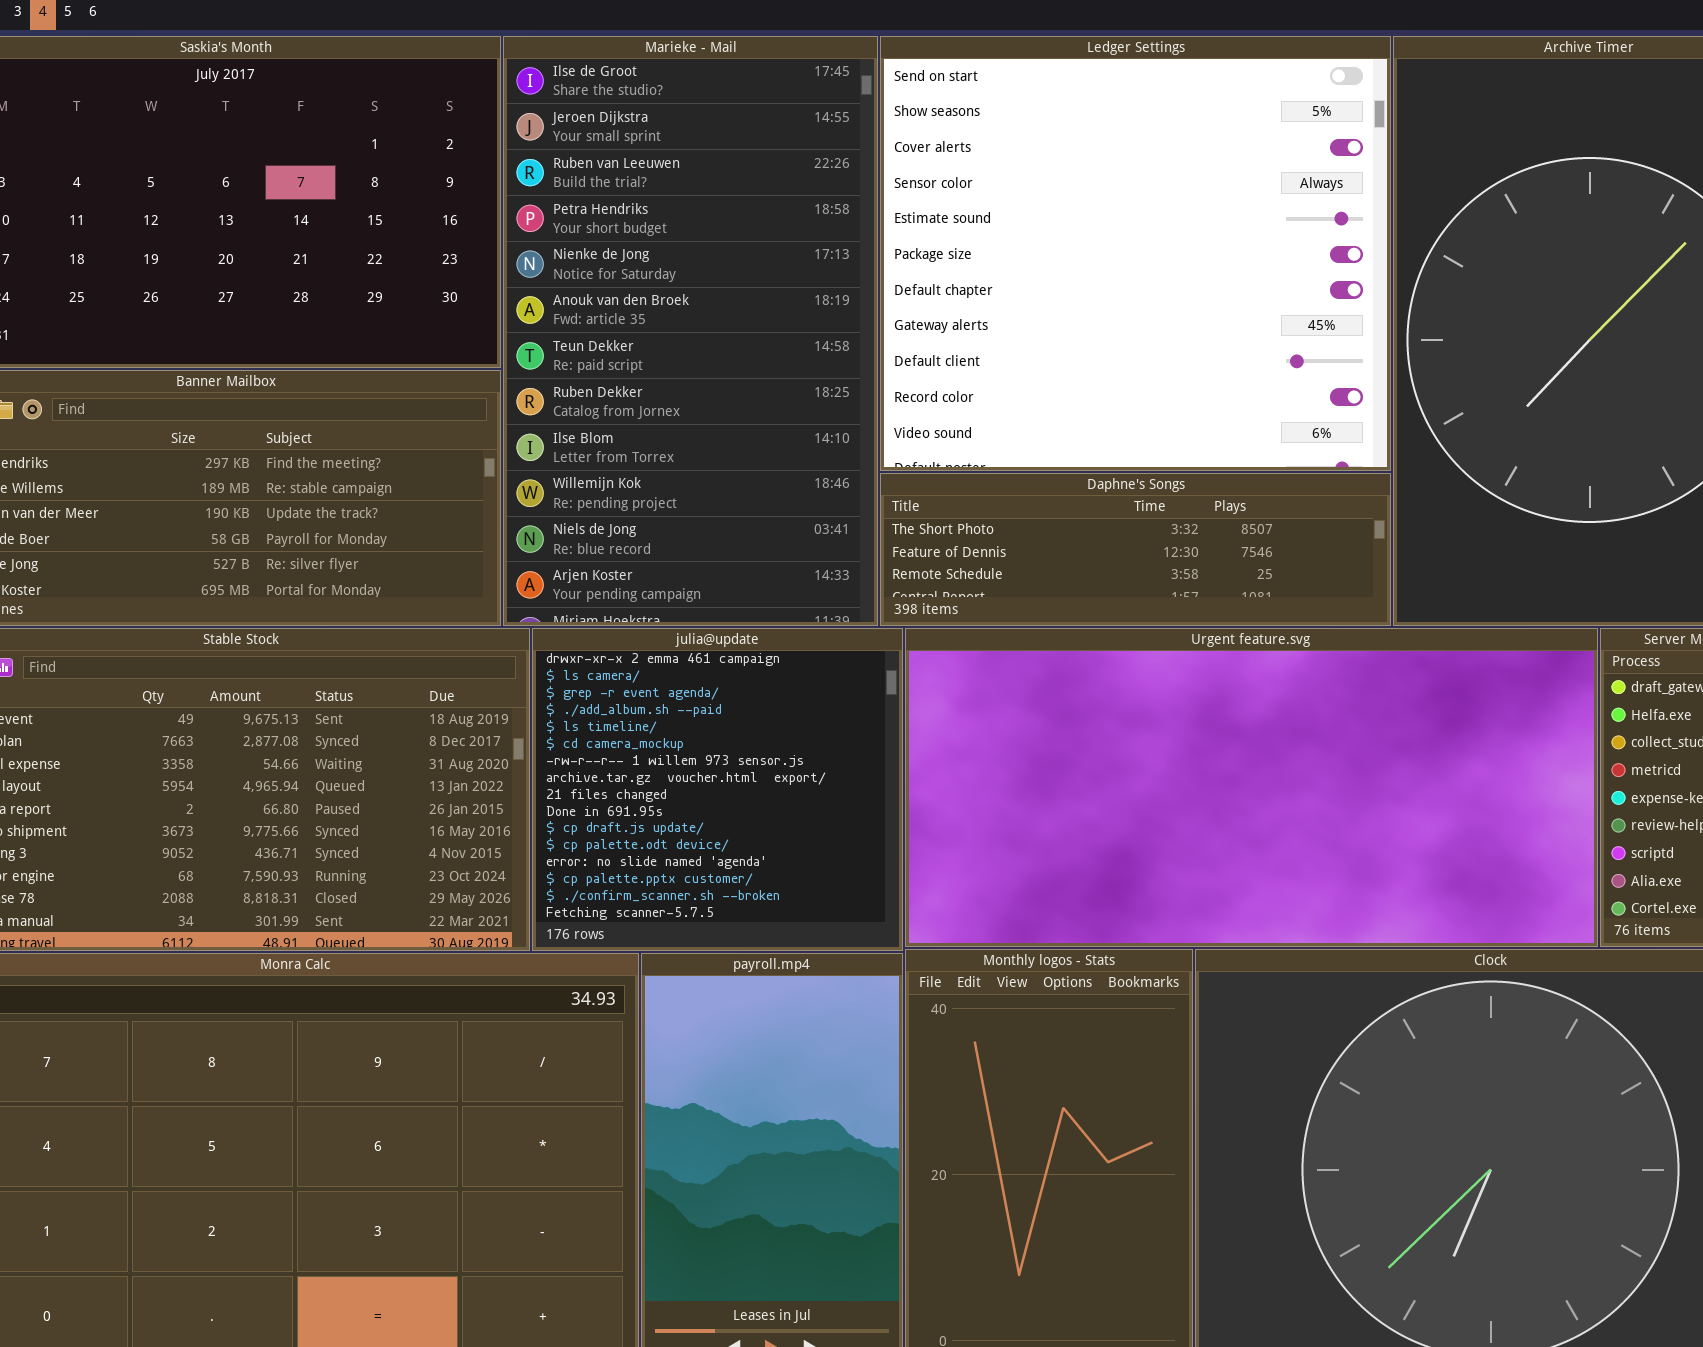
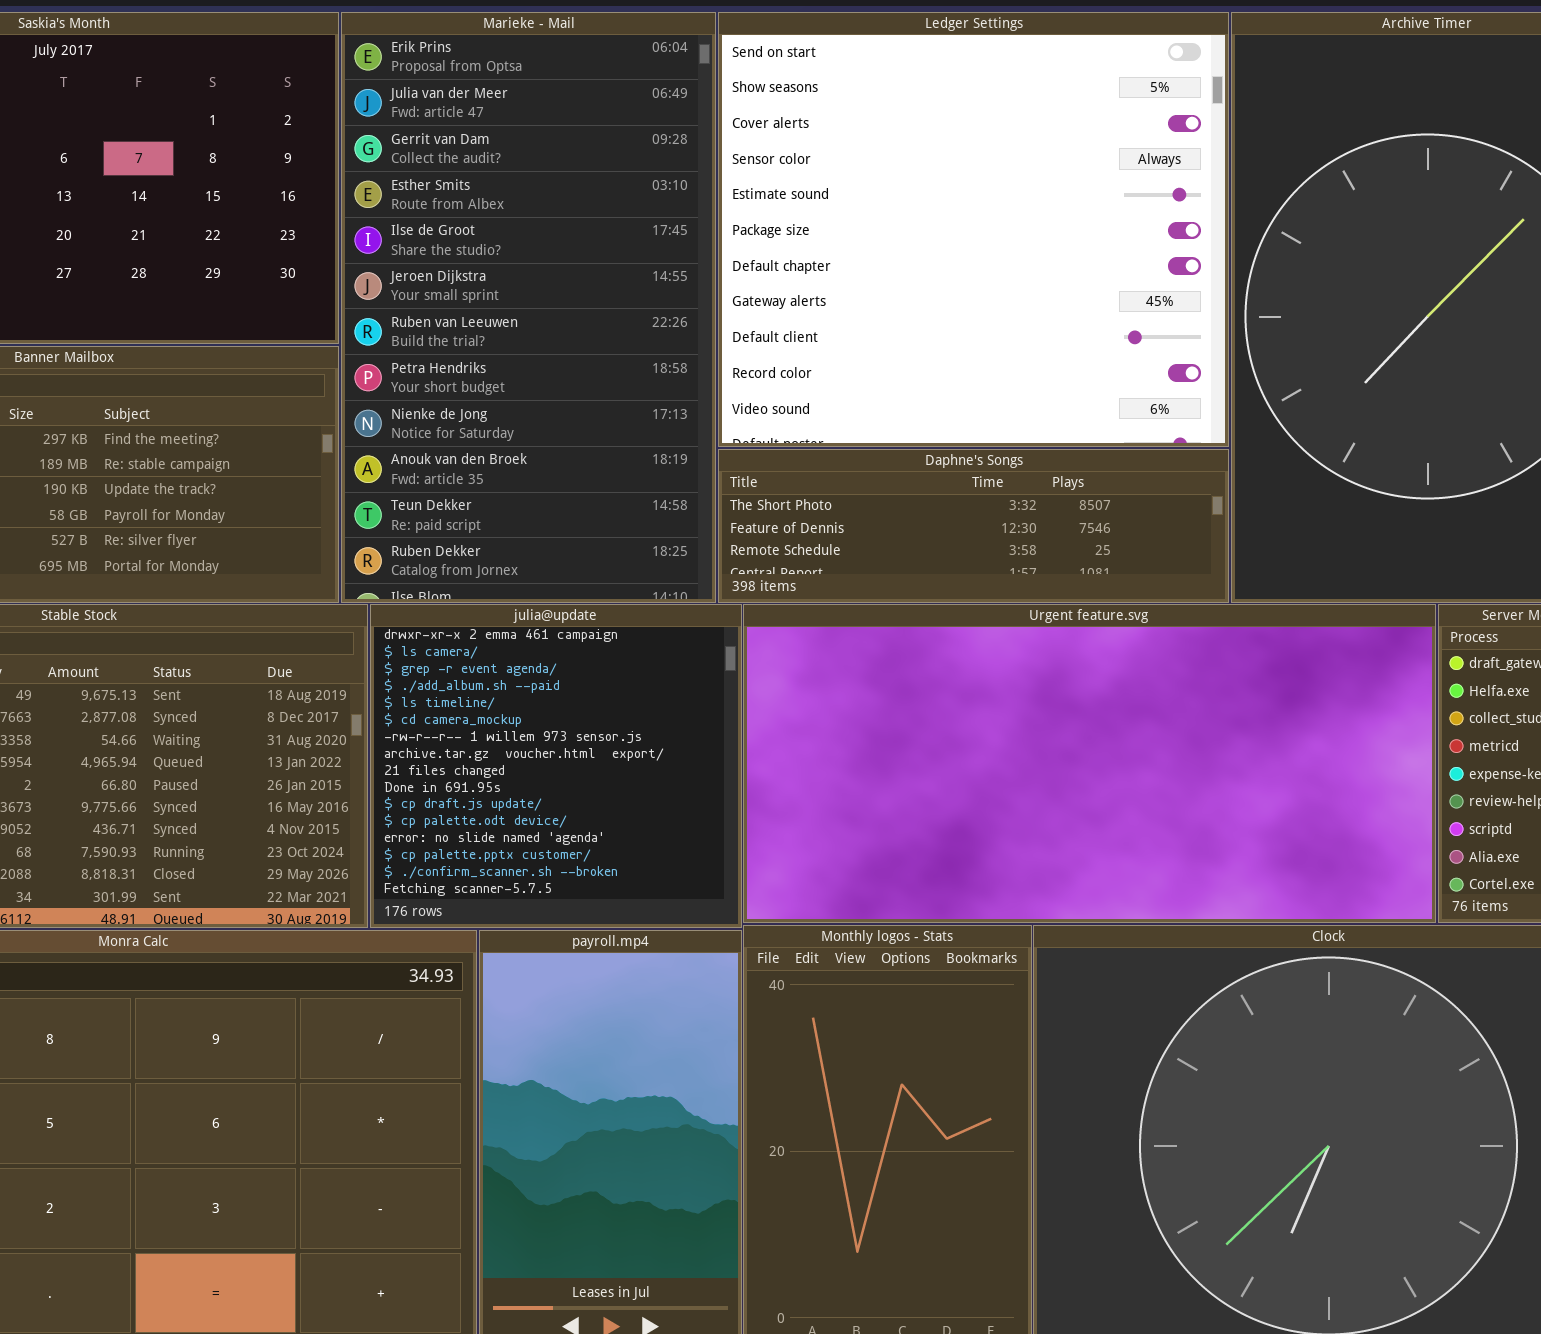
Marieke - Mail: [503,36,878,626] -> [341,12,716,603], scrolled up 4 rows

